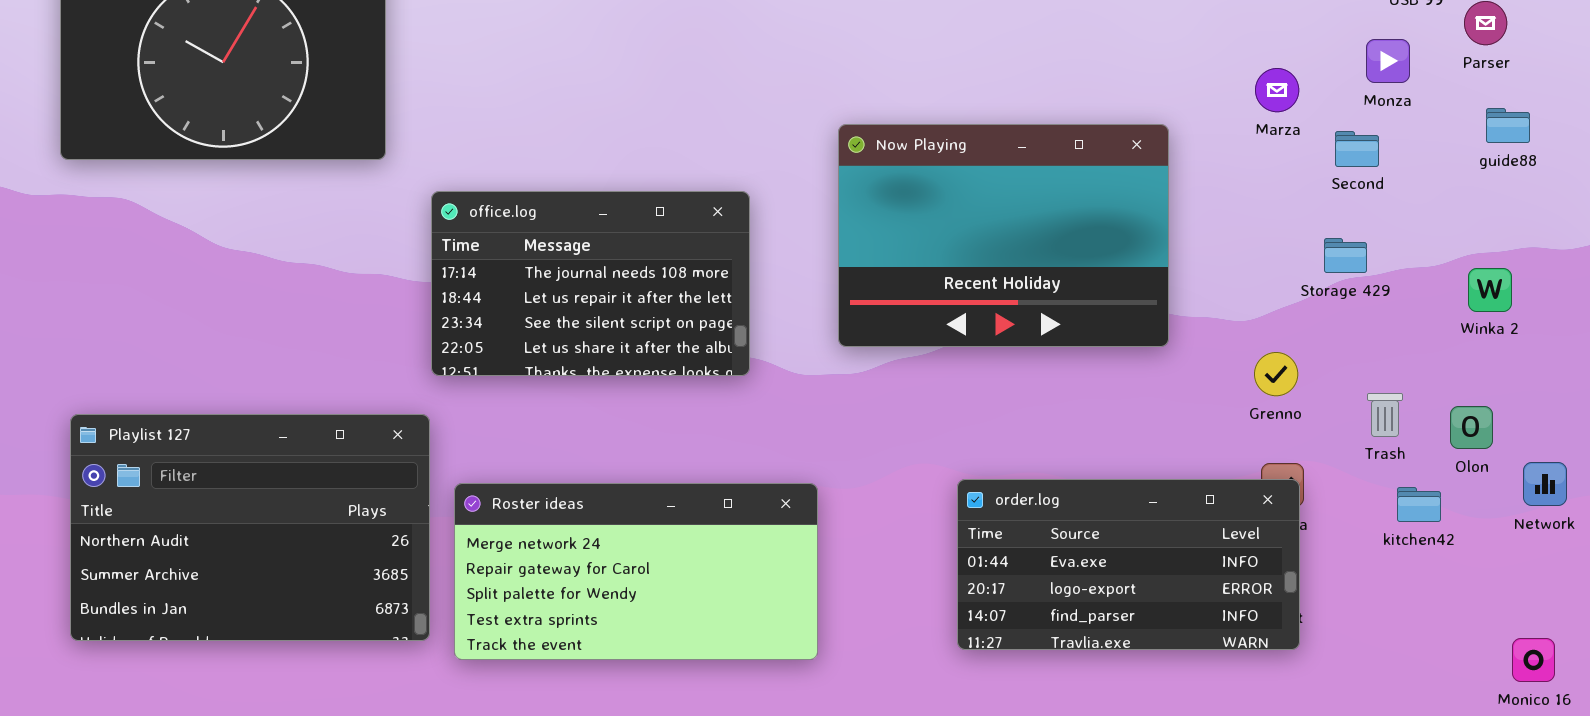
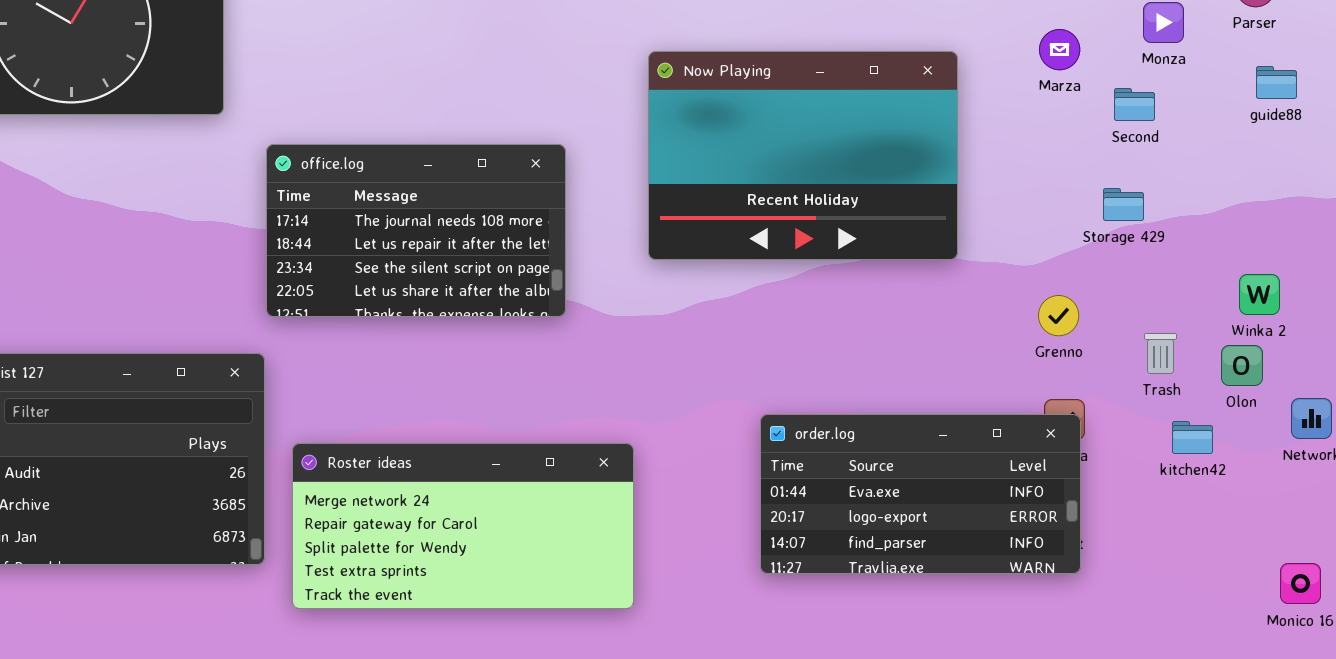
Now Playing: [838,124,1169,347] -> [648,51,958,260], moved
Winka 2: [1468,268,1512,312] -> [1239,274,1280,315], moved
Roster ideas: [454,483,818,660] -> [292,443,634,609], moved

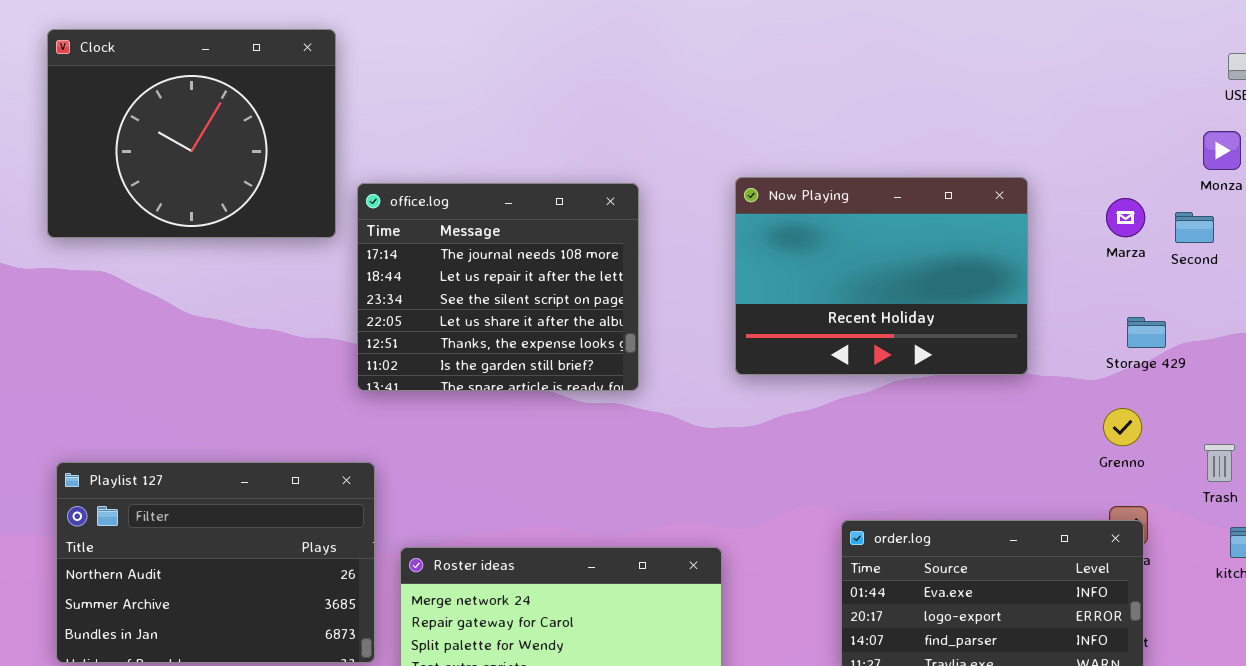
Marza: [1039,29,1080,70] -> [1106,198,1145,237], moved
office.log: [266,144,566,317] -> [357,183,639,391], moved, resized
Storage 429: [1103,188,1144,221] -> [1127,317,1166,348], moved

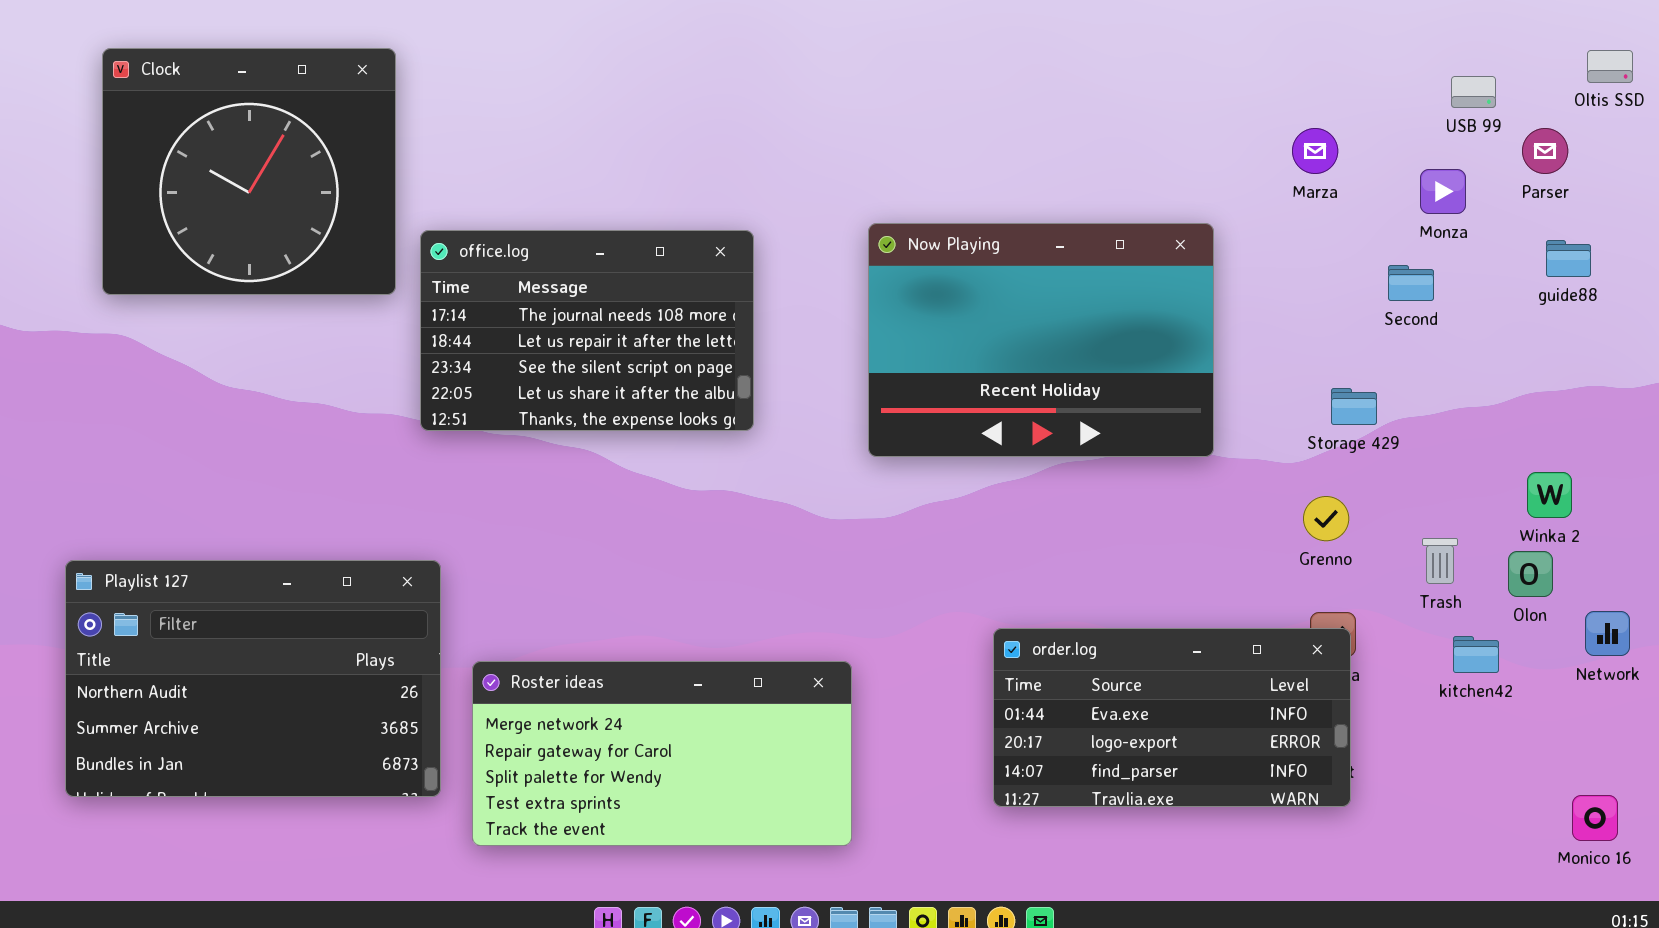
Clock: [47,29,336,238] -> [102,48,396,295], resized
office.log: [357,183,639,391] -> [420,230,754,431], resized
Marza: [1106,198,1145,237] -> [1292,128,1338,174], moved

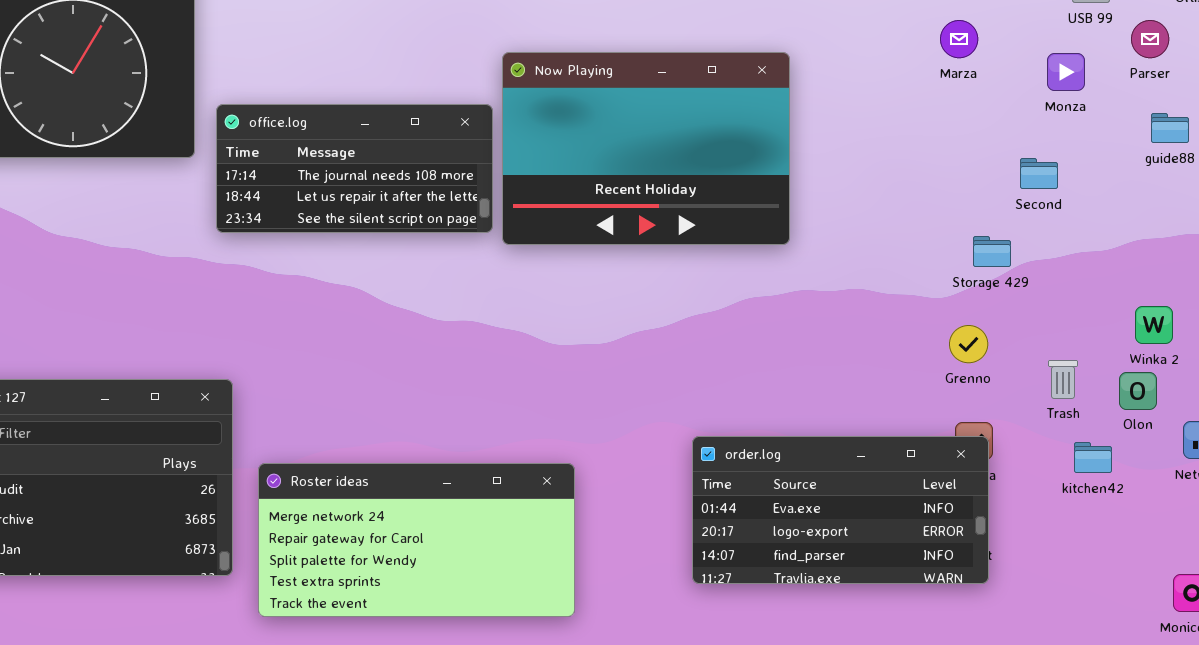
Now Playing: [868,223,1214,457] -> [502,52,790,245], moved
office.log: [420,230,754,431] -> [216,104,493,233], resized
Second: [1388,265,1434,301] -> [1020,158,1058,189], moved

